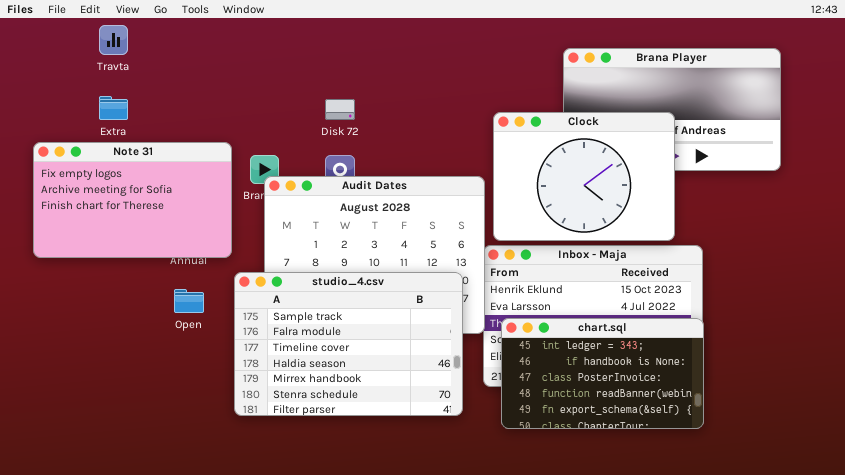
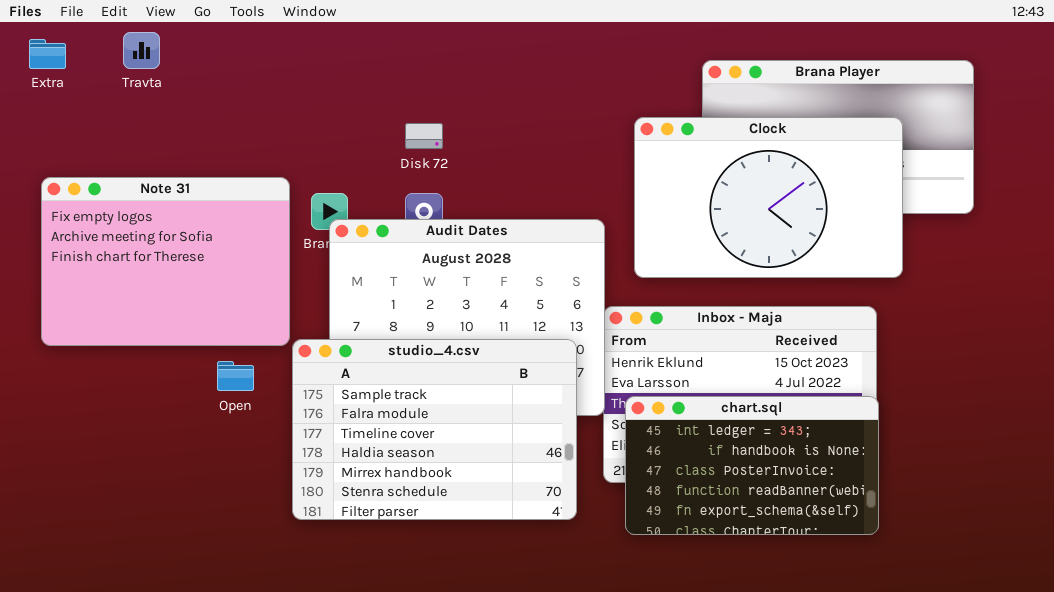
Extra: [99,96,128,120] -> [29,39,66,69], moved
Clock: [493,112,675,241] -> [634,117,903,278], moved, resized
Note 31: [33,142,232,258] -> [41,177,290,346], resized

